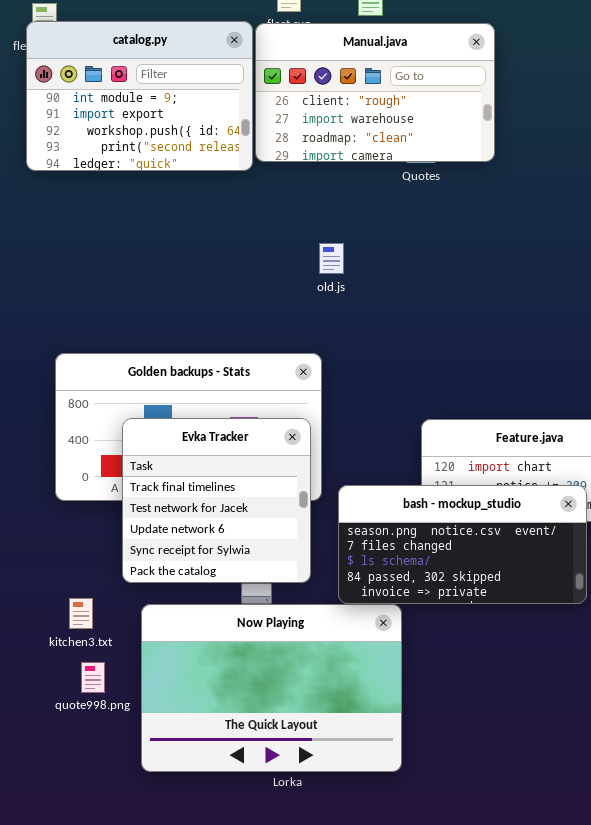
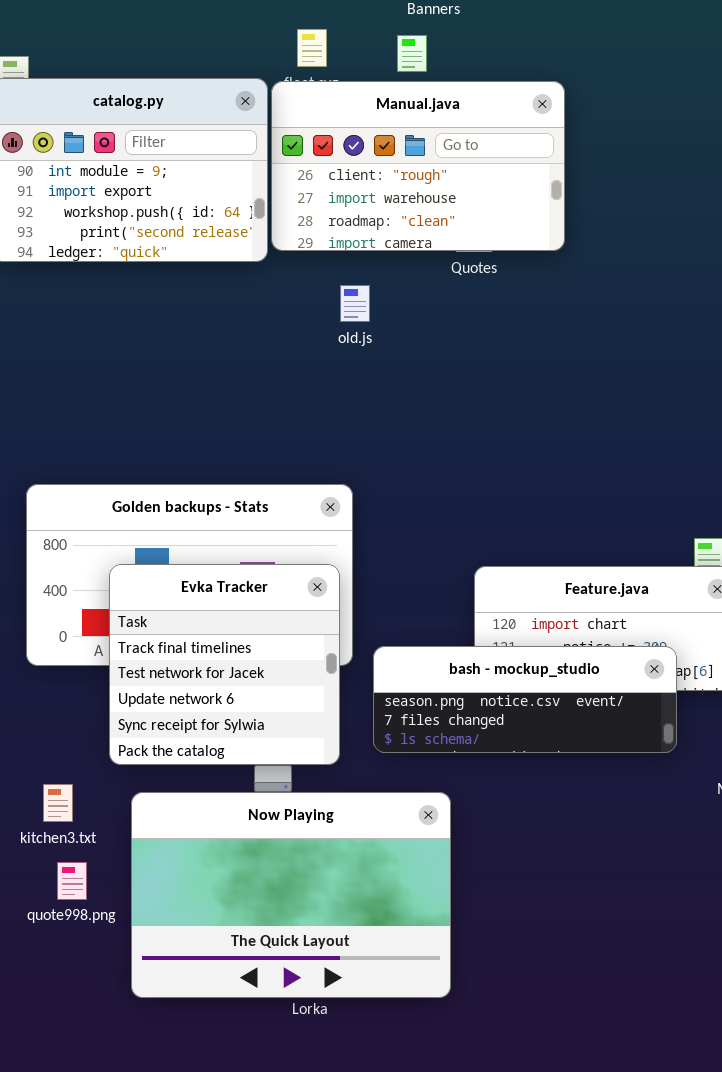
old.js: [319,243,344,274] -> [340,285,370,322], moved
bash - mockup_studio: [338,485,587,604] -> [373,646,677,753], resized

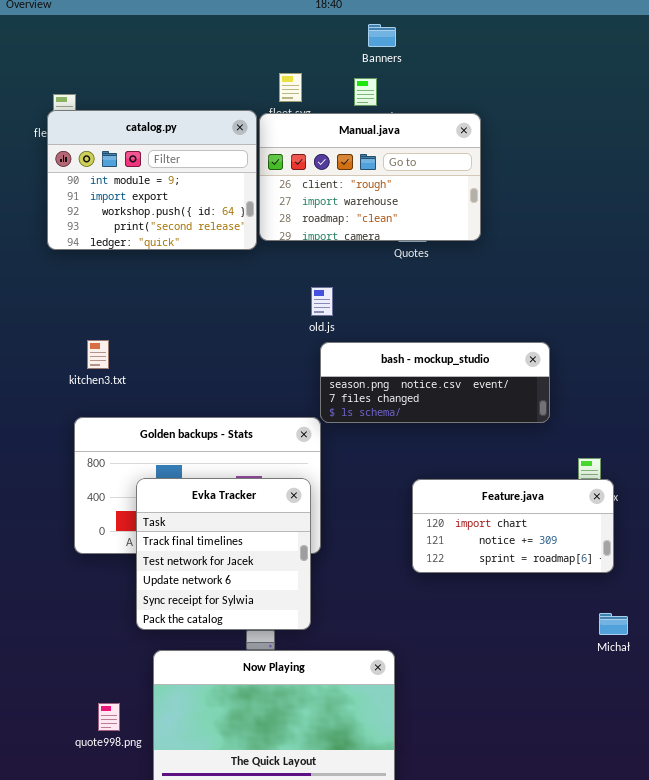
old.js: [340,285,370,322] -> [311,287,333,316], moved
bash - mockup_studio: [373,646,677,753] -> [320,342,550,423], moved
kitchen3.txt: [43,784,73,822] -> [87,340,109,369], moved

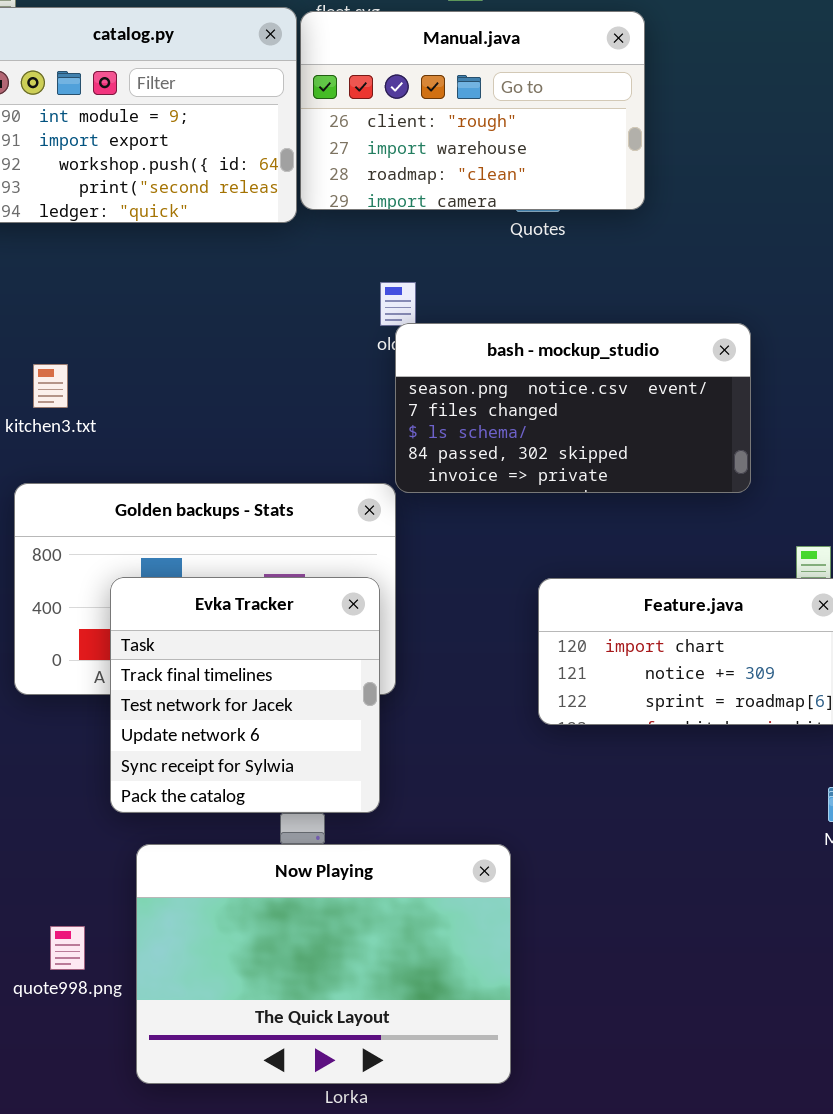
bash - mockup_studio: [320,342,550,423] -> [395,323,751,493], resized

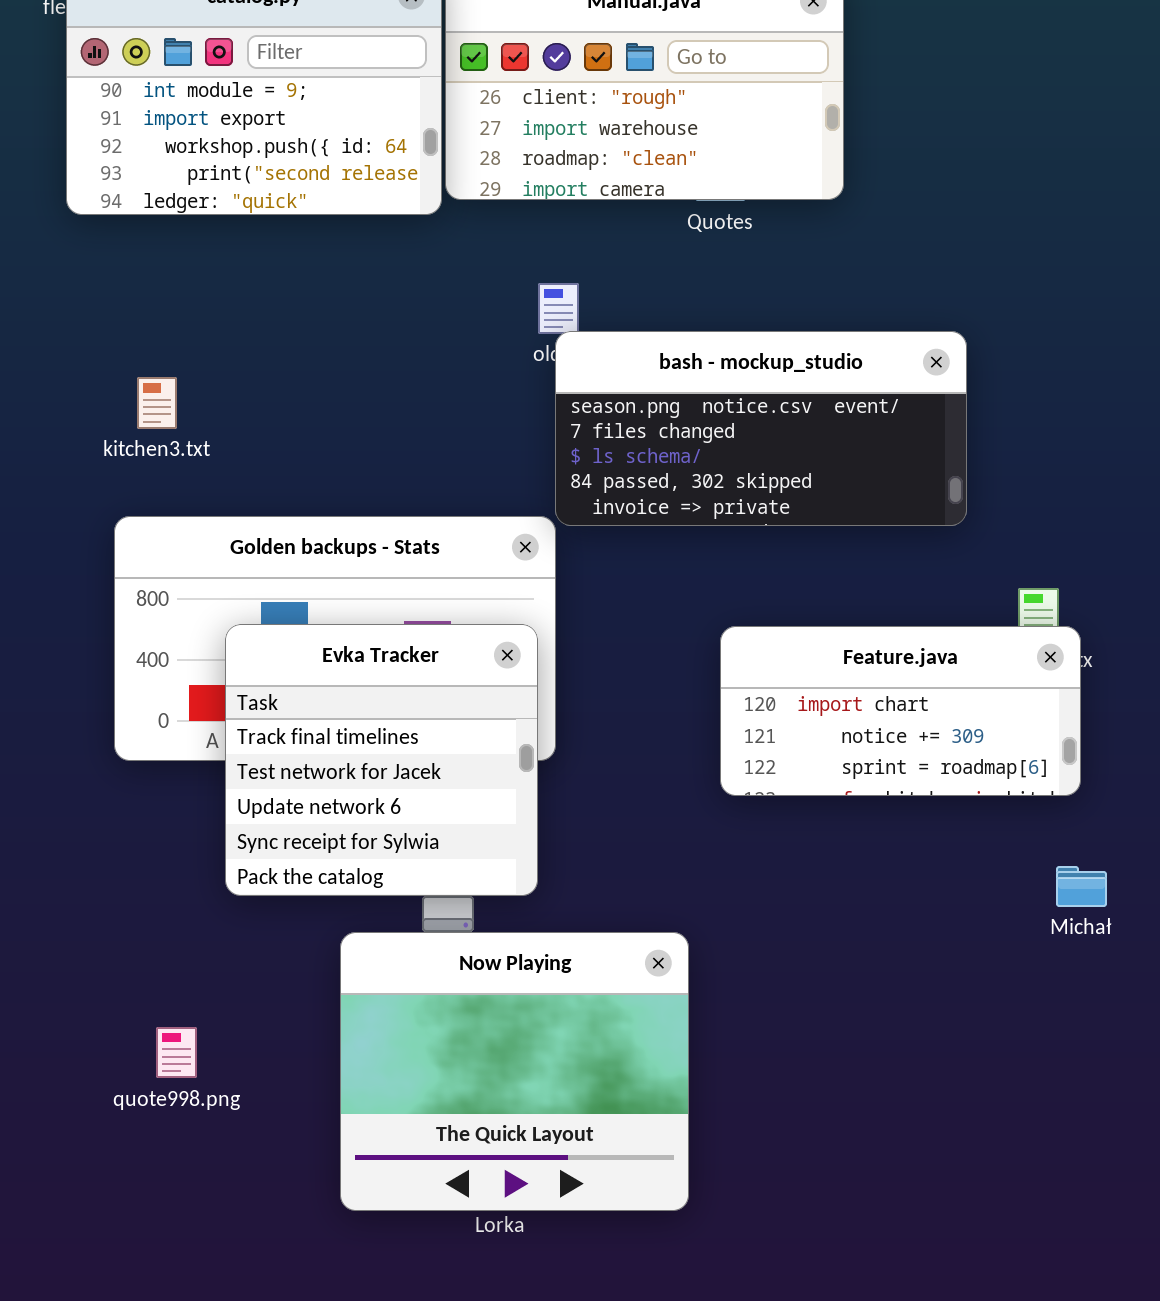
Now Playing: [136,844,511,1084] -> [340,932,689,1211], resized

